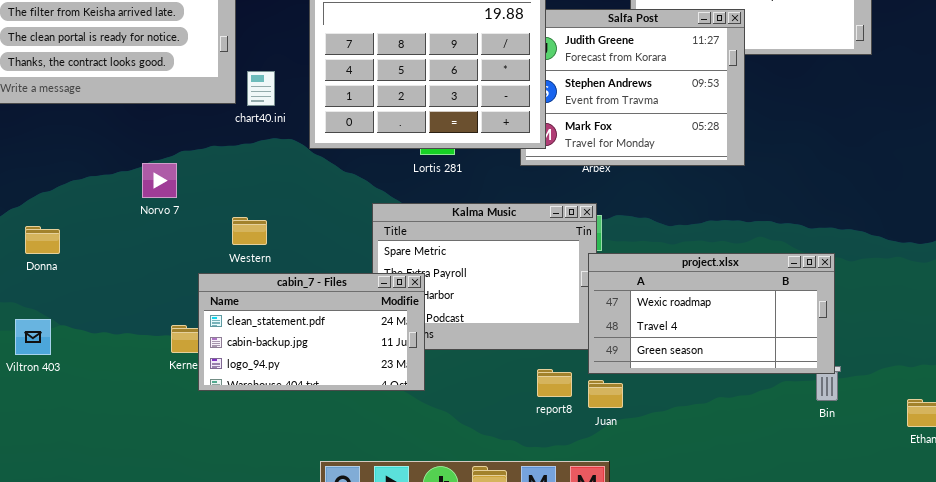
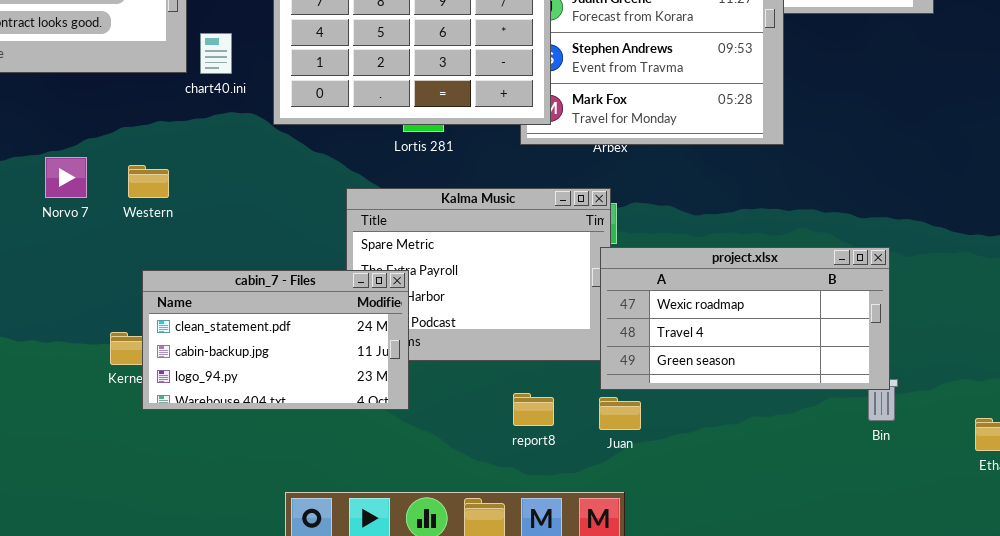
Norvo 7: [142,163,177,198] -> [45,157,87,198], moved
Western: [232,217,267,245] -> [128,165,169,198], moved
report8: [537,369,572,397] -> [513,393,554,426], moved

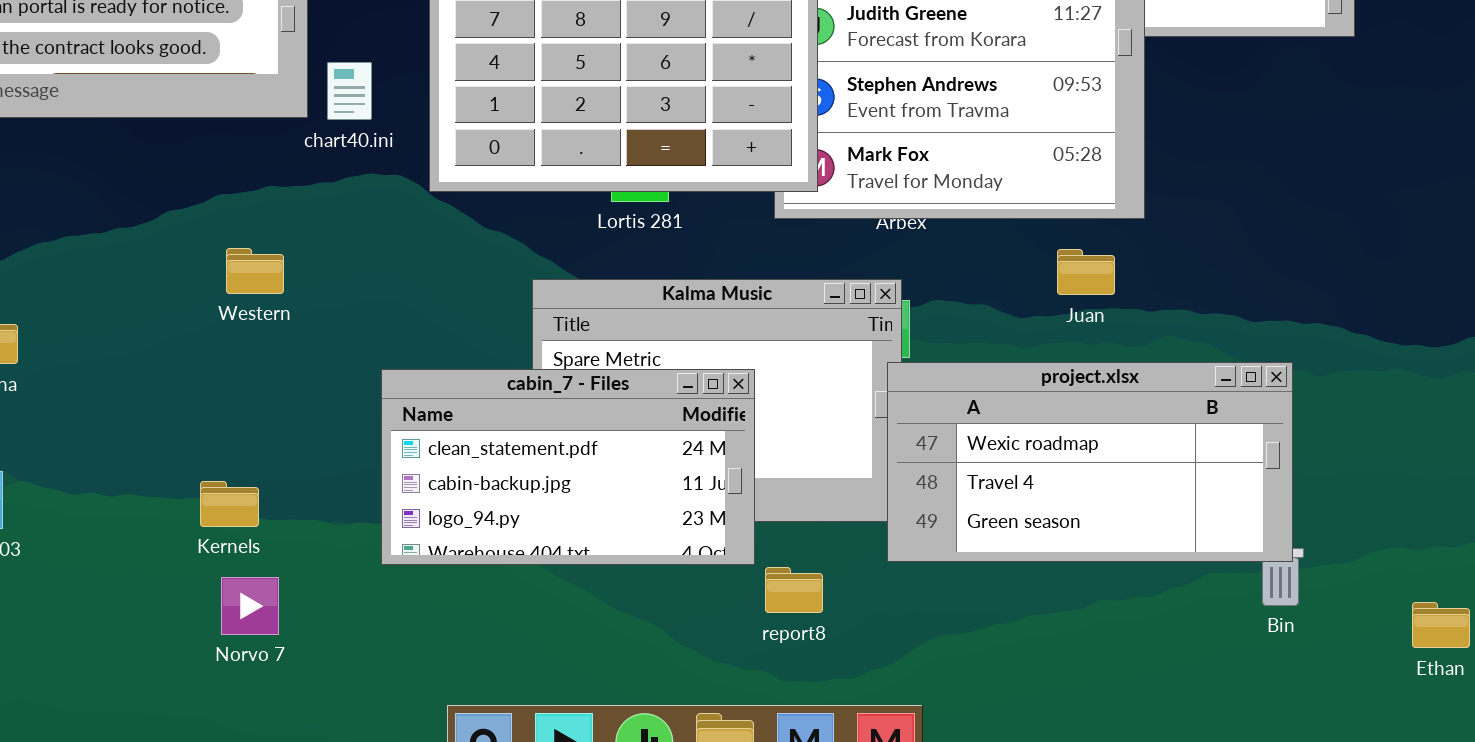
Norvo 7: [45,157,87,198] -> [221,577,279,635], moved
cabin_7 - Files: [142,270,409,410] -> [381,369,755,565], moved
Juan: [599,397,641,430] -> [1057,249,1115,295], moved

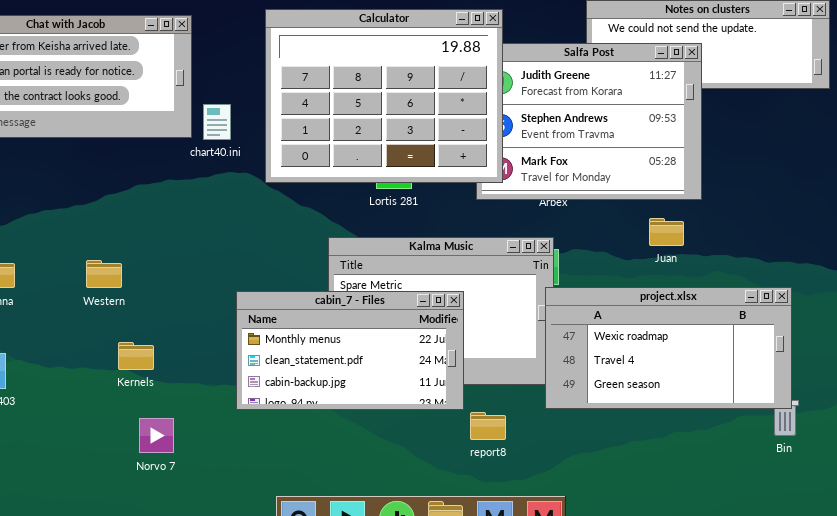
Western: [226,248,284,294] -> [86,260,122,288], moved
cabin_7 - Files: [381,369,755,565] -> [236,291,464,410], scrolled up 1 row
Kernels: [200,481,259,527] -> [118,342,154,370], moved

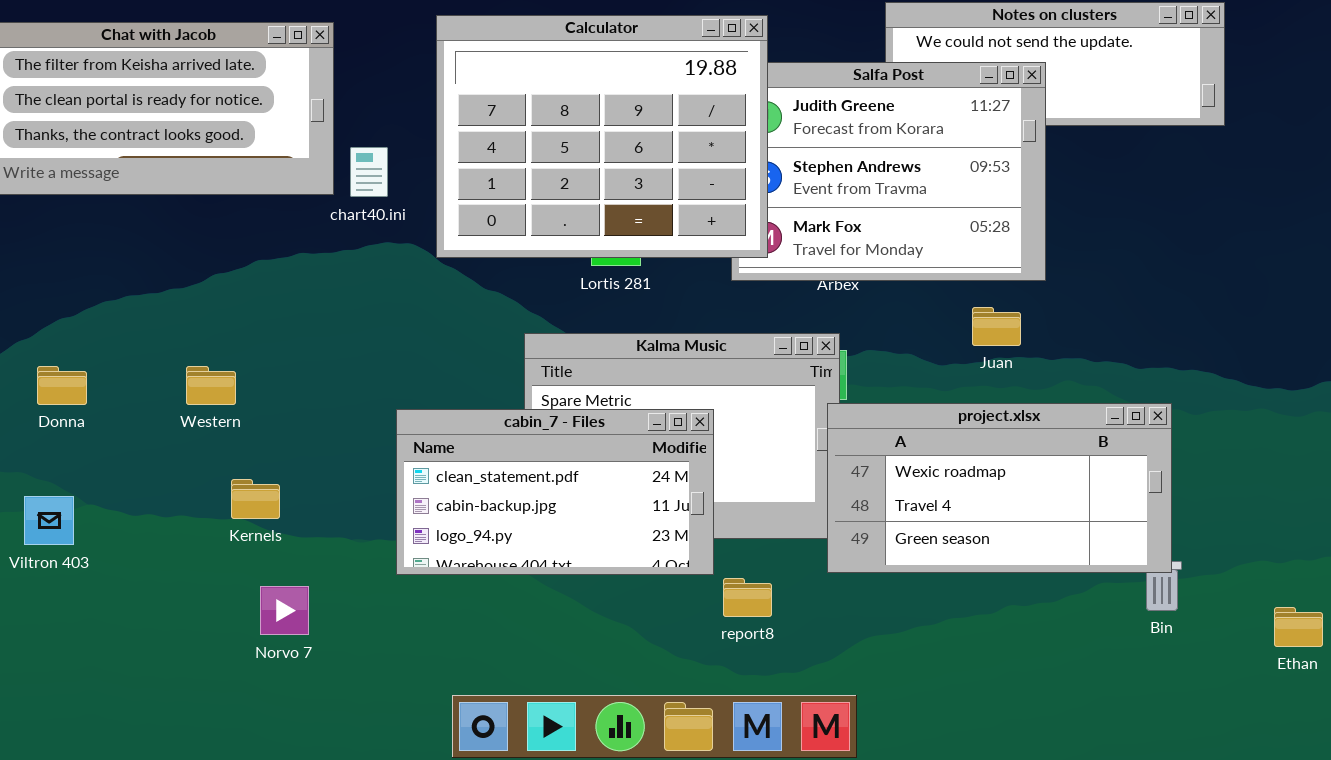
cabin_7 - Files: [236,291,464,410] -> [396,409,714,575], scrolled down 1 row

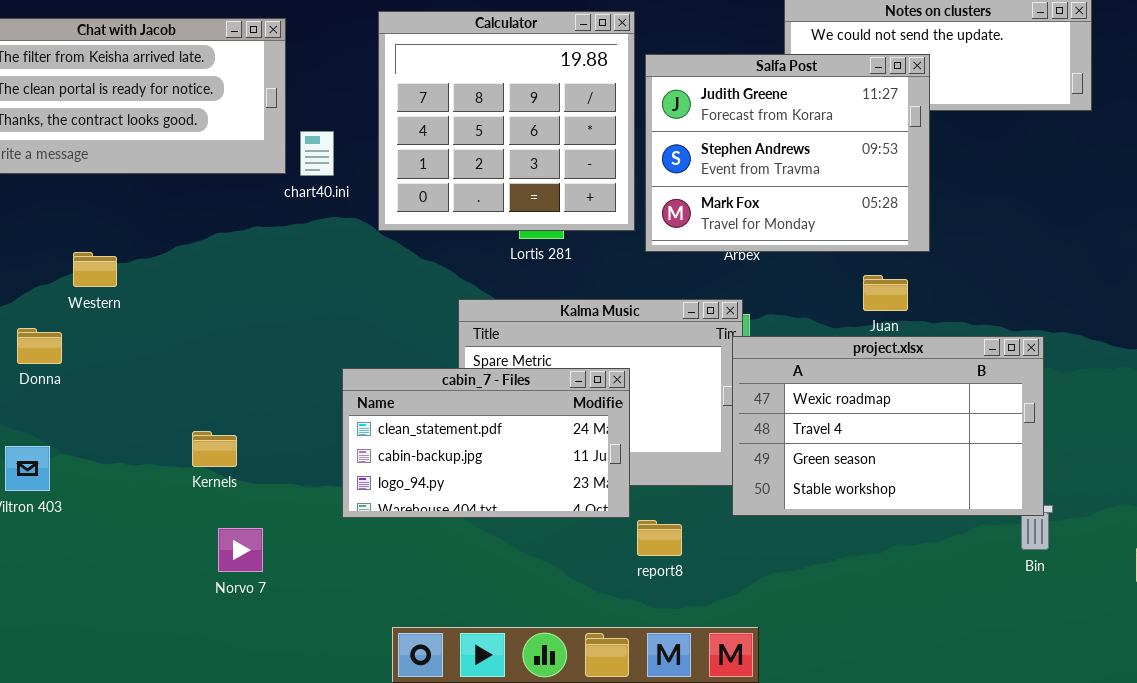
Calculator: [436,15,768,258] -> [378,11,635,231], resized
Western: [186,366,236,405] -> [73,252,117,287], moved
project.xlsx: [827,403,1172,573] -> [732,336,1044,516], resized

